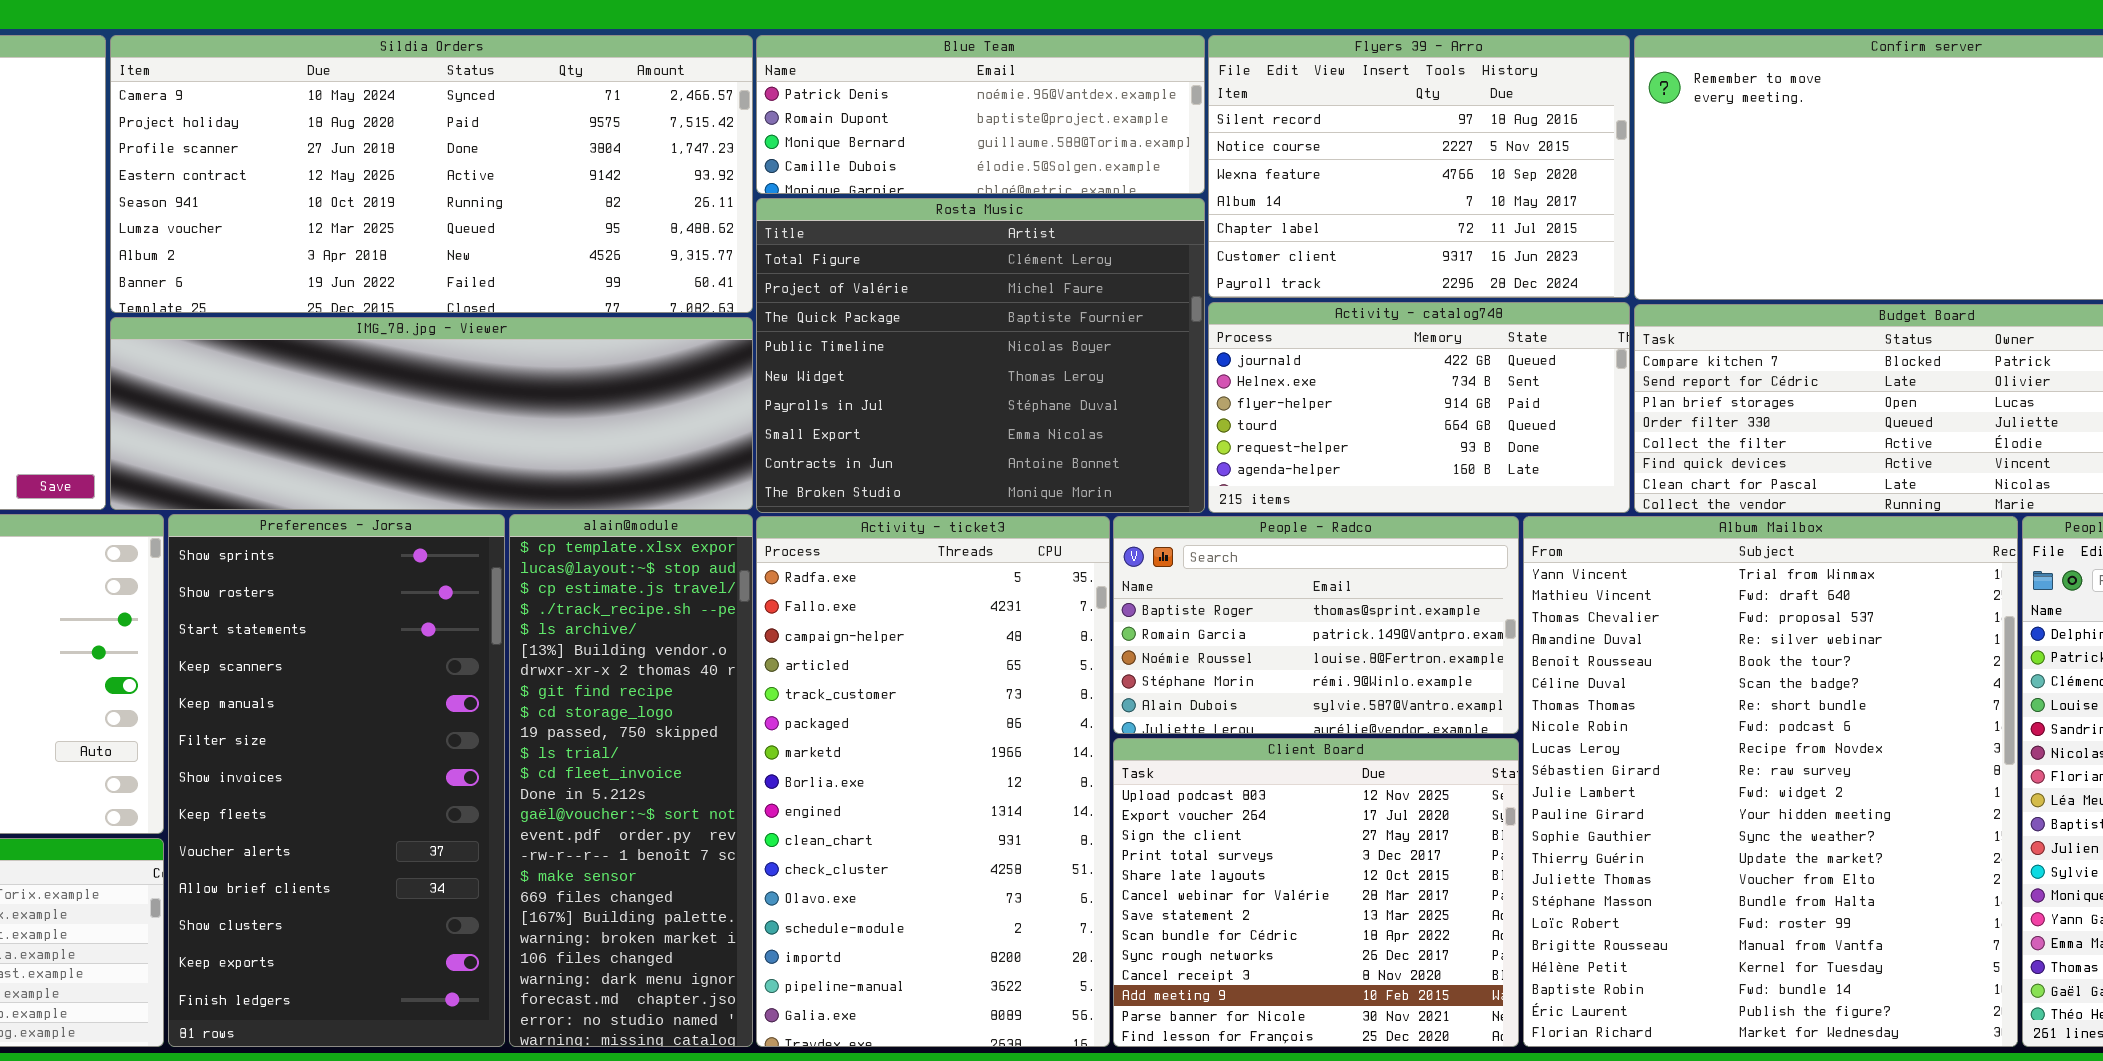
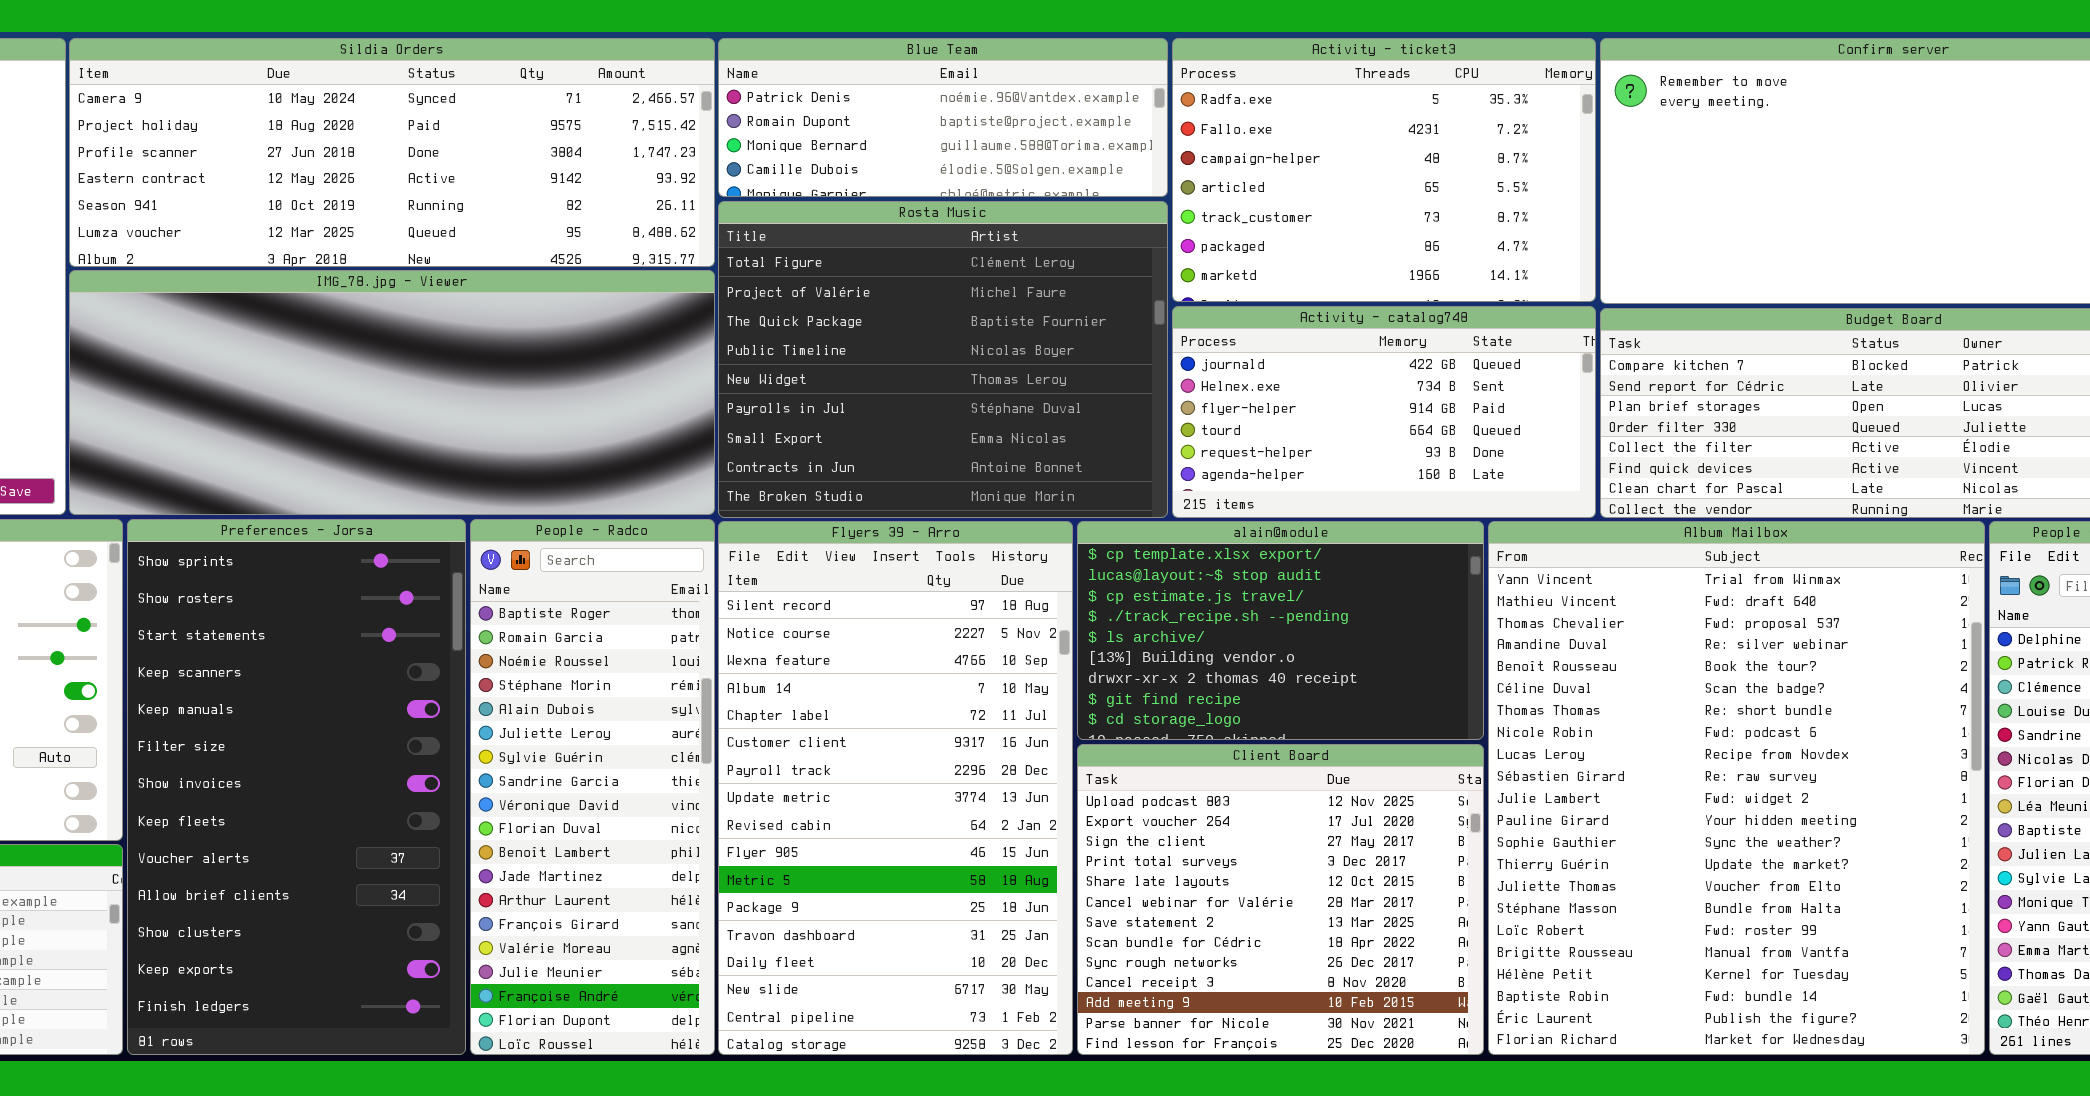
Sildia Orders: [110,35,753,313] -> [69,38,715,267], resized
Flyers 39 - Arro: [1208,35,1630,298] -> [718,521,1073,1055], moved, resized
IMG_78.jpg - Viewer: [110,317,753,510] -> [69,270,715,515], resized
alain@module: [509,514,753,1047] -> [1077,521,1484,740], moved, resized
Activity - ticket3: [756,516,1110,1047] -> [1172,38,1596,302], moved, resized
People - Radco: [1113,516,1519,734] -> [470,519,715,1055], moved, resized

